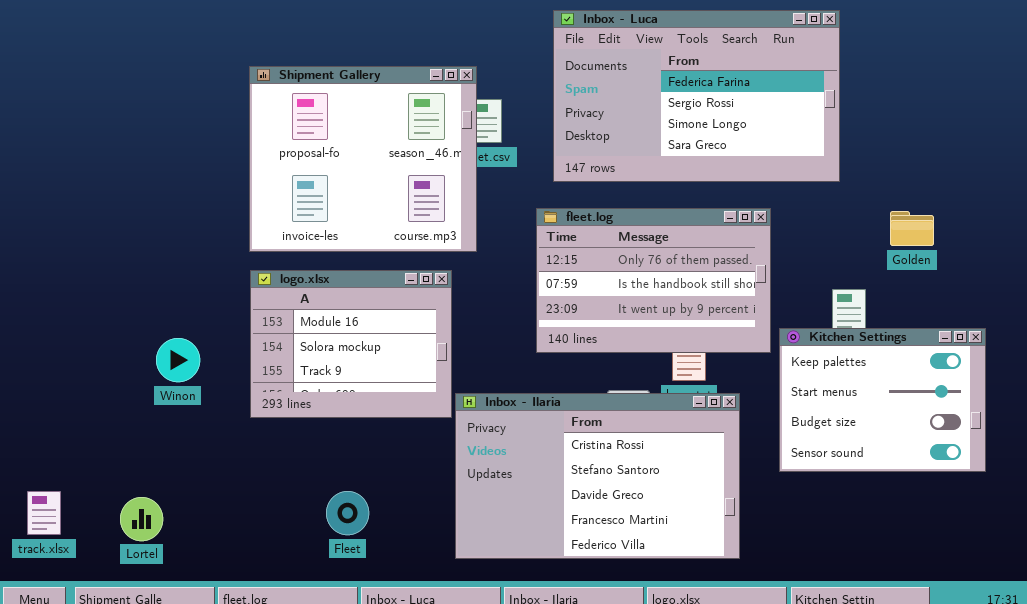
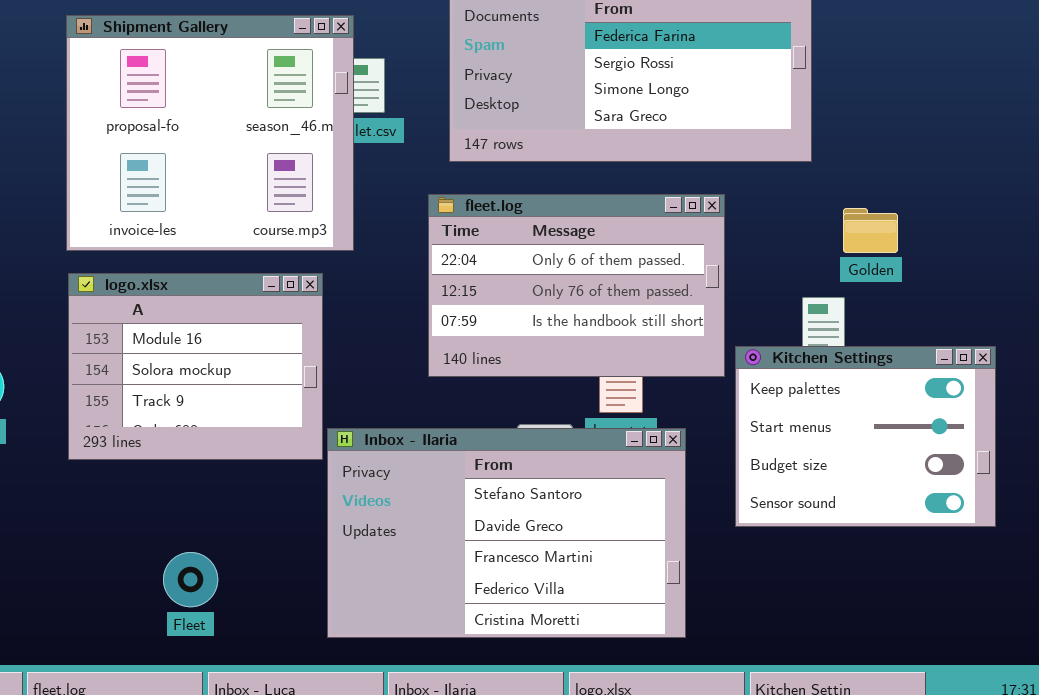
fleet.log: [536,208,771,353] -> [428,194,725,377], scrolled up 1 row
Golden: [890,211,934,246] -> [843,208,898,253], moved
Inbox - Ilaria: [455,393,740,559] -> [327,428,686,638], scrolled down 1 row

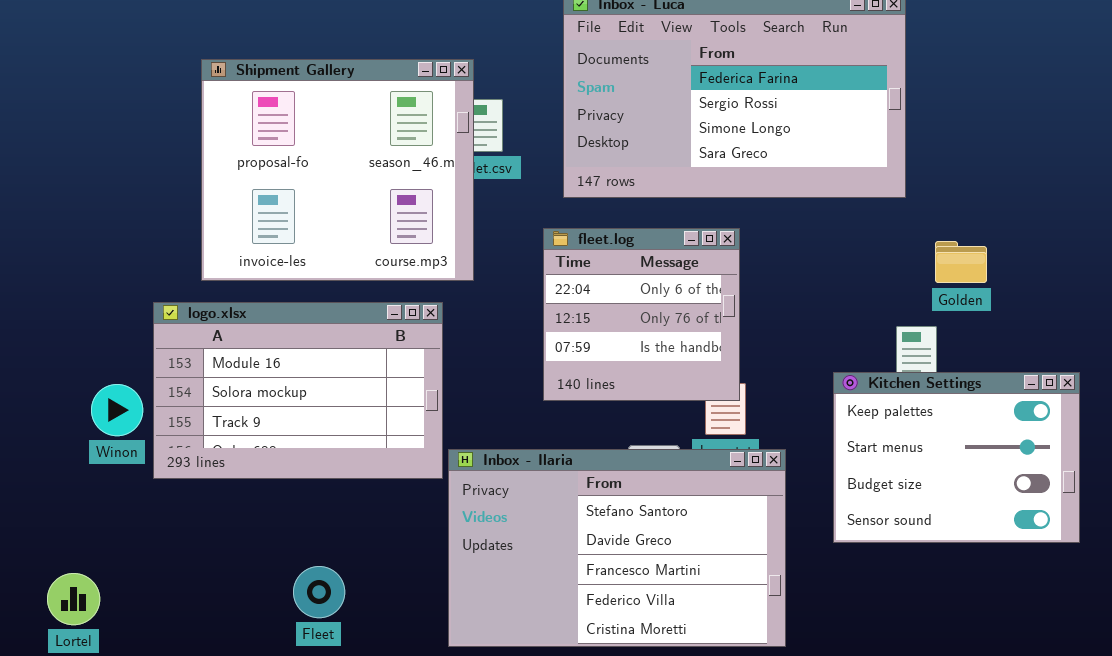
fleet.log: [428,194,725,377] -> [543,228,740,401], resized
logo.xlsx: [68,273,323,460] -> [153,302,443,479], resized

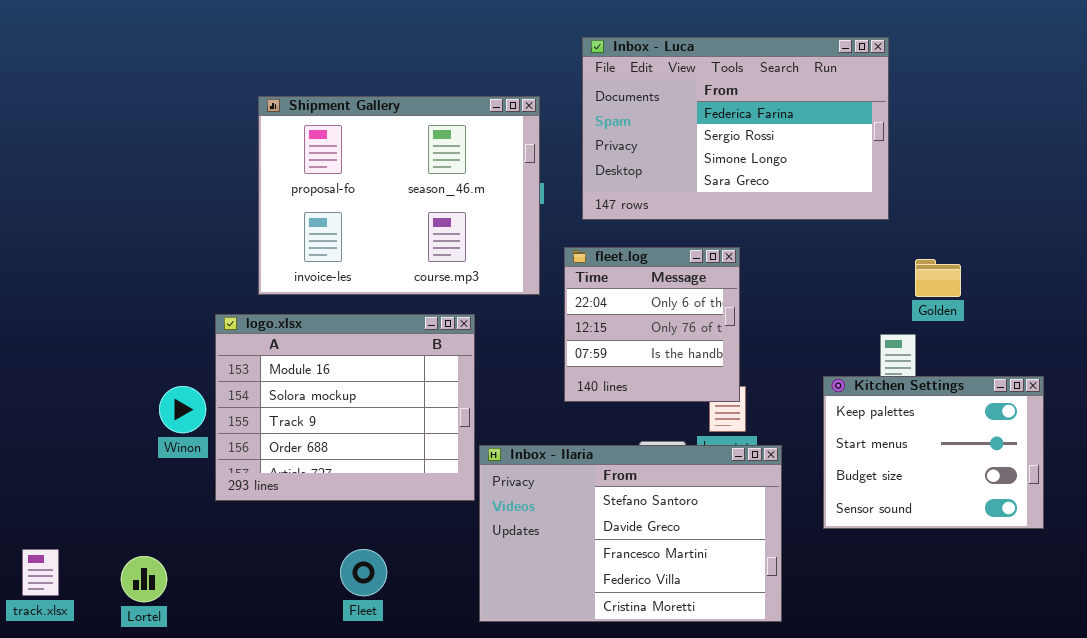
Shipment Gallery: [201,59,474,281] -> [258,96,540,295], resized
logo.xlsx: [153,302,443,479] -> [215,314,475,501], resized

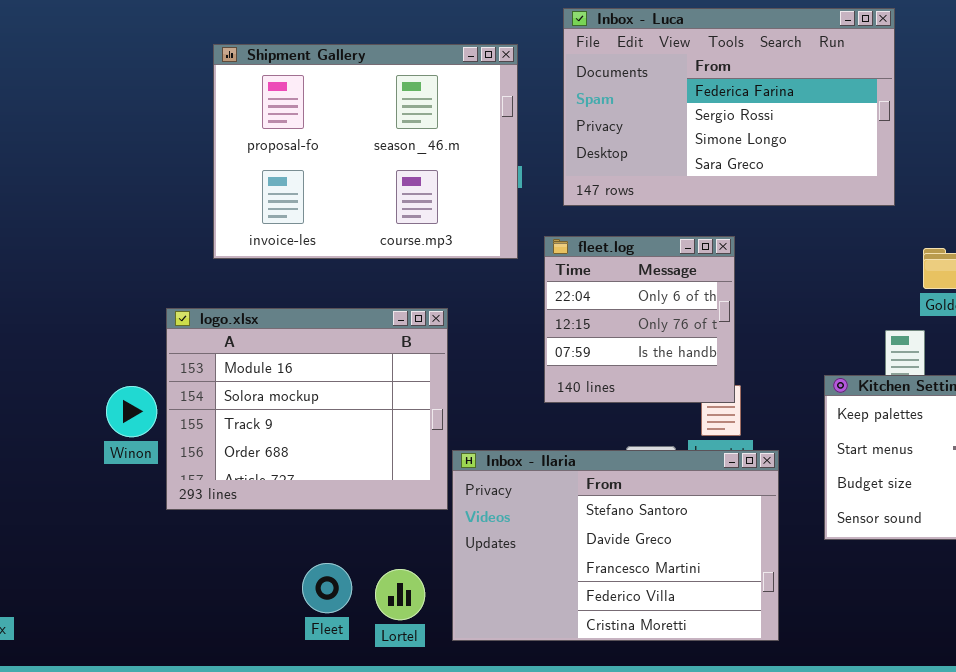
Shipment Gallery: [258,96,540,295] -> [213,44,518,259], moved
Lortel: [121,556,167,602] -> [375,569,425,620], moved

